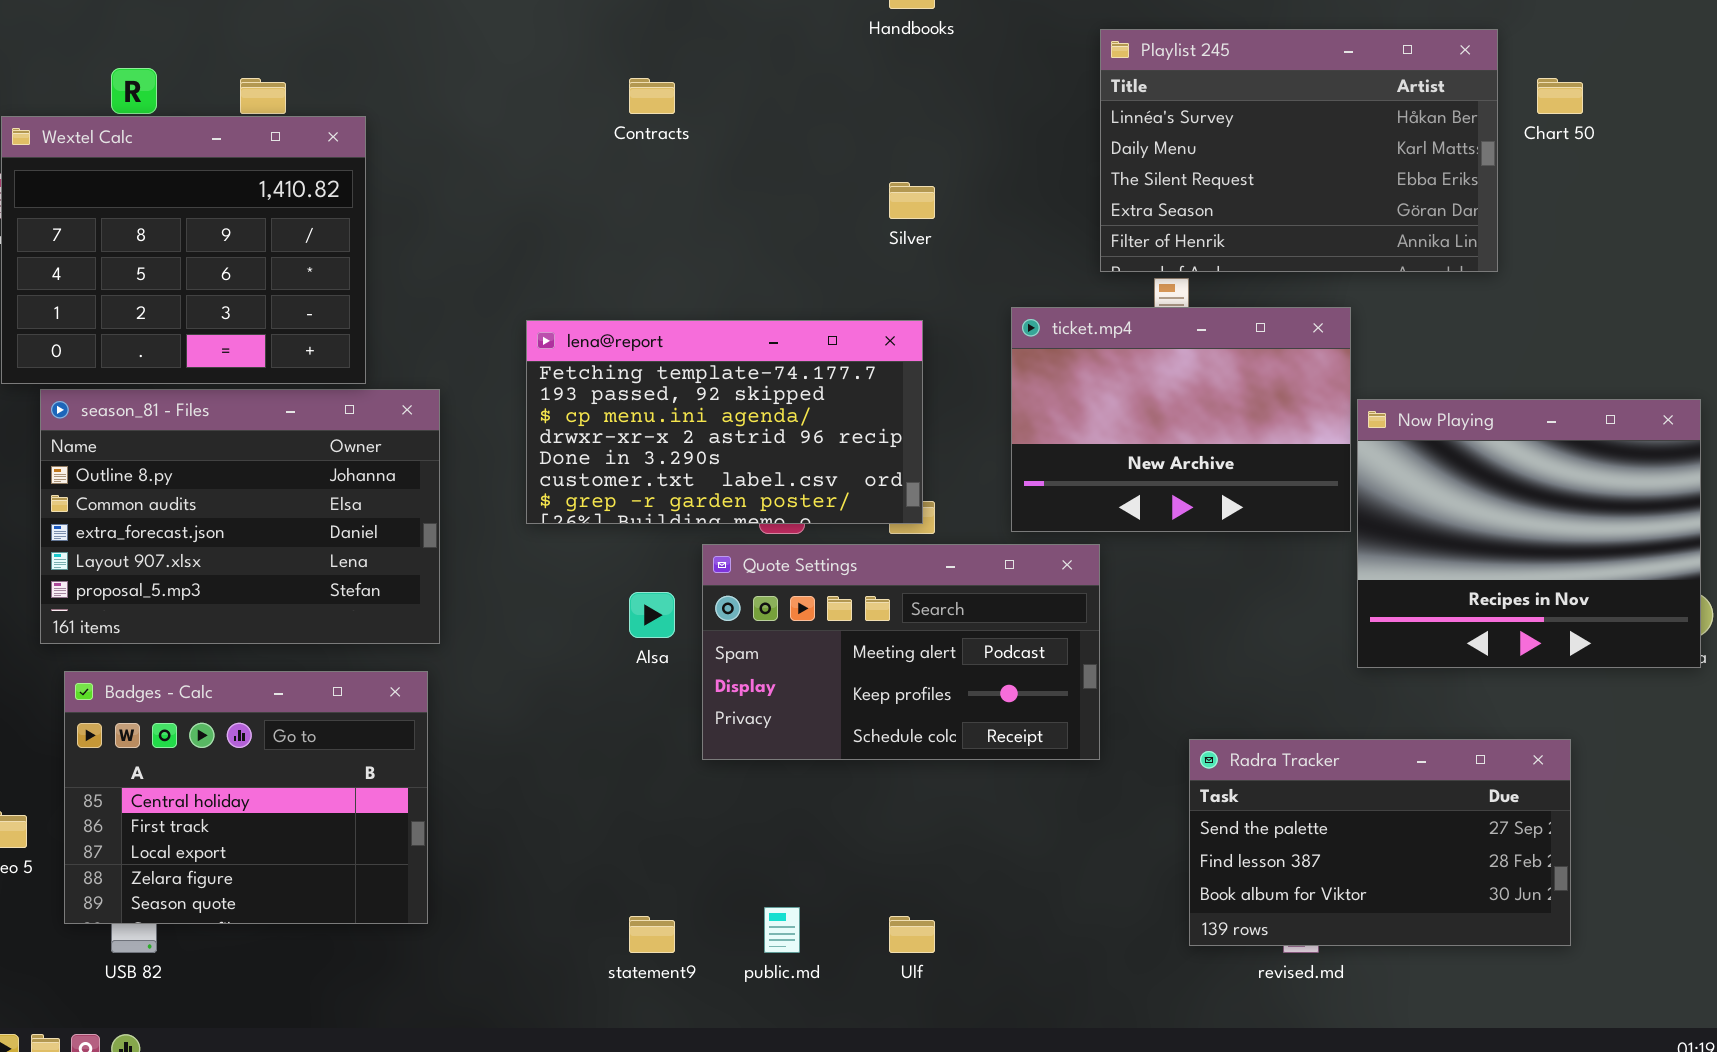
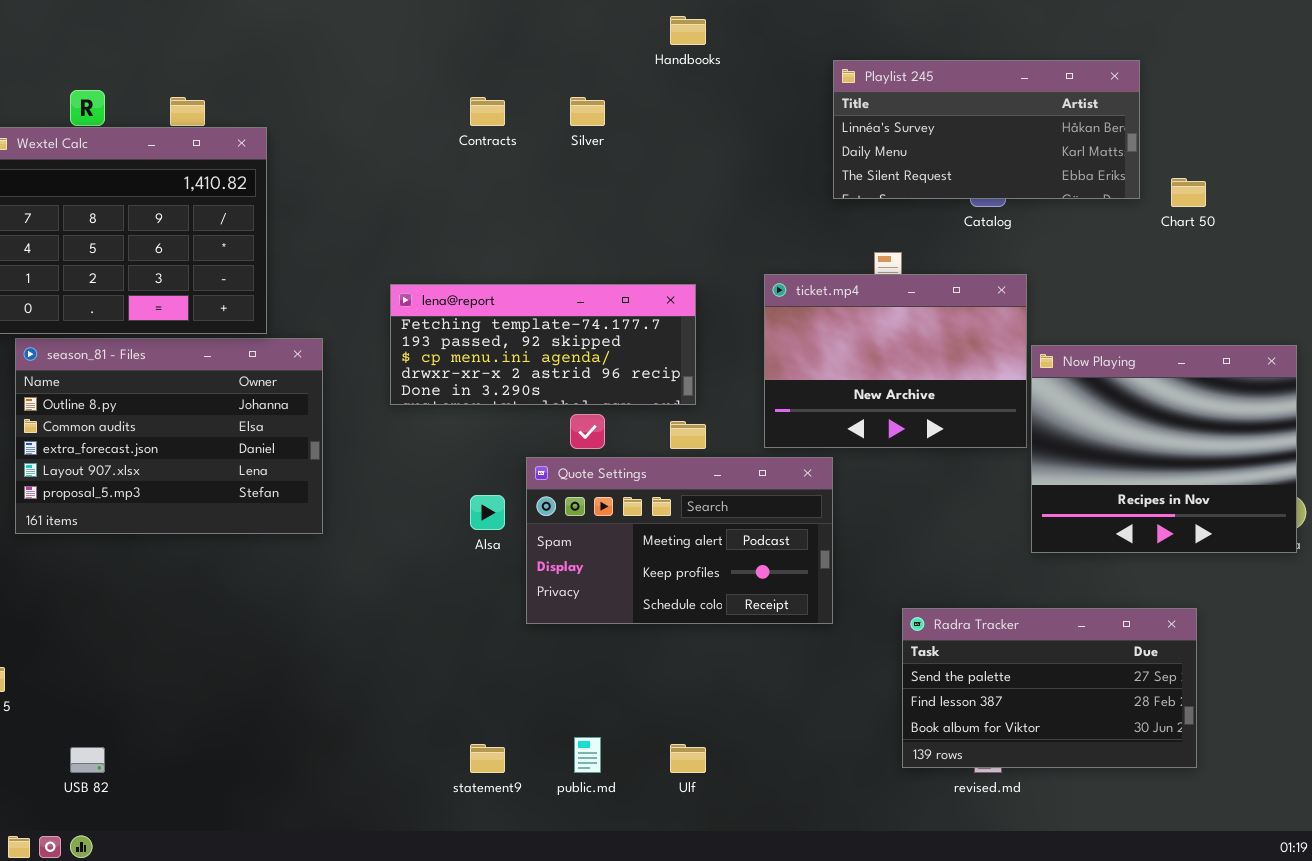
Playlist 245: [1100,29,1498,272] -> [833,60,1140,199], resized
Chart 50: [1537,78,1583,114] -> [1171,178,1206,207], moved
Silver: [889,182,935,219] -> [570,97,605,126], moved
lena@report: [526,320,923,524] -> [390,284,696,405], resized
Badges - Calc: [64,671,428,924] -> none, closed

